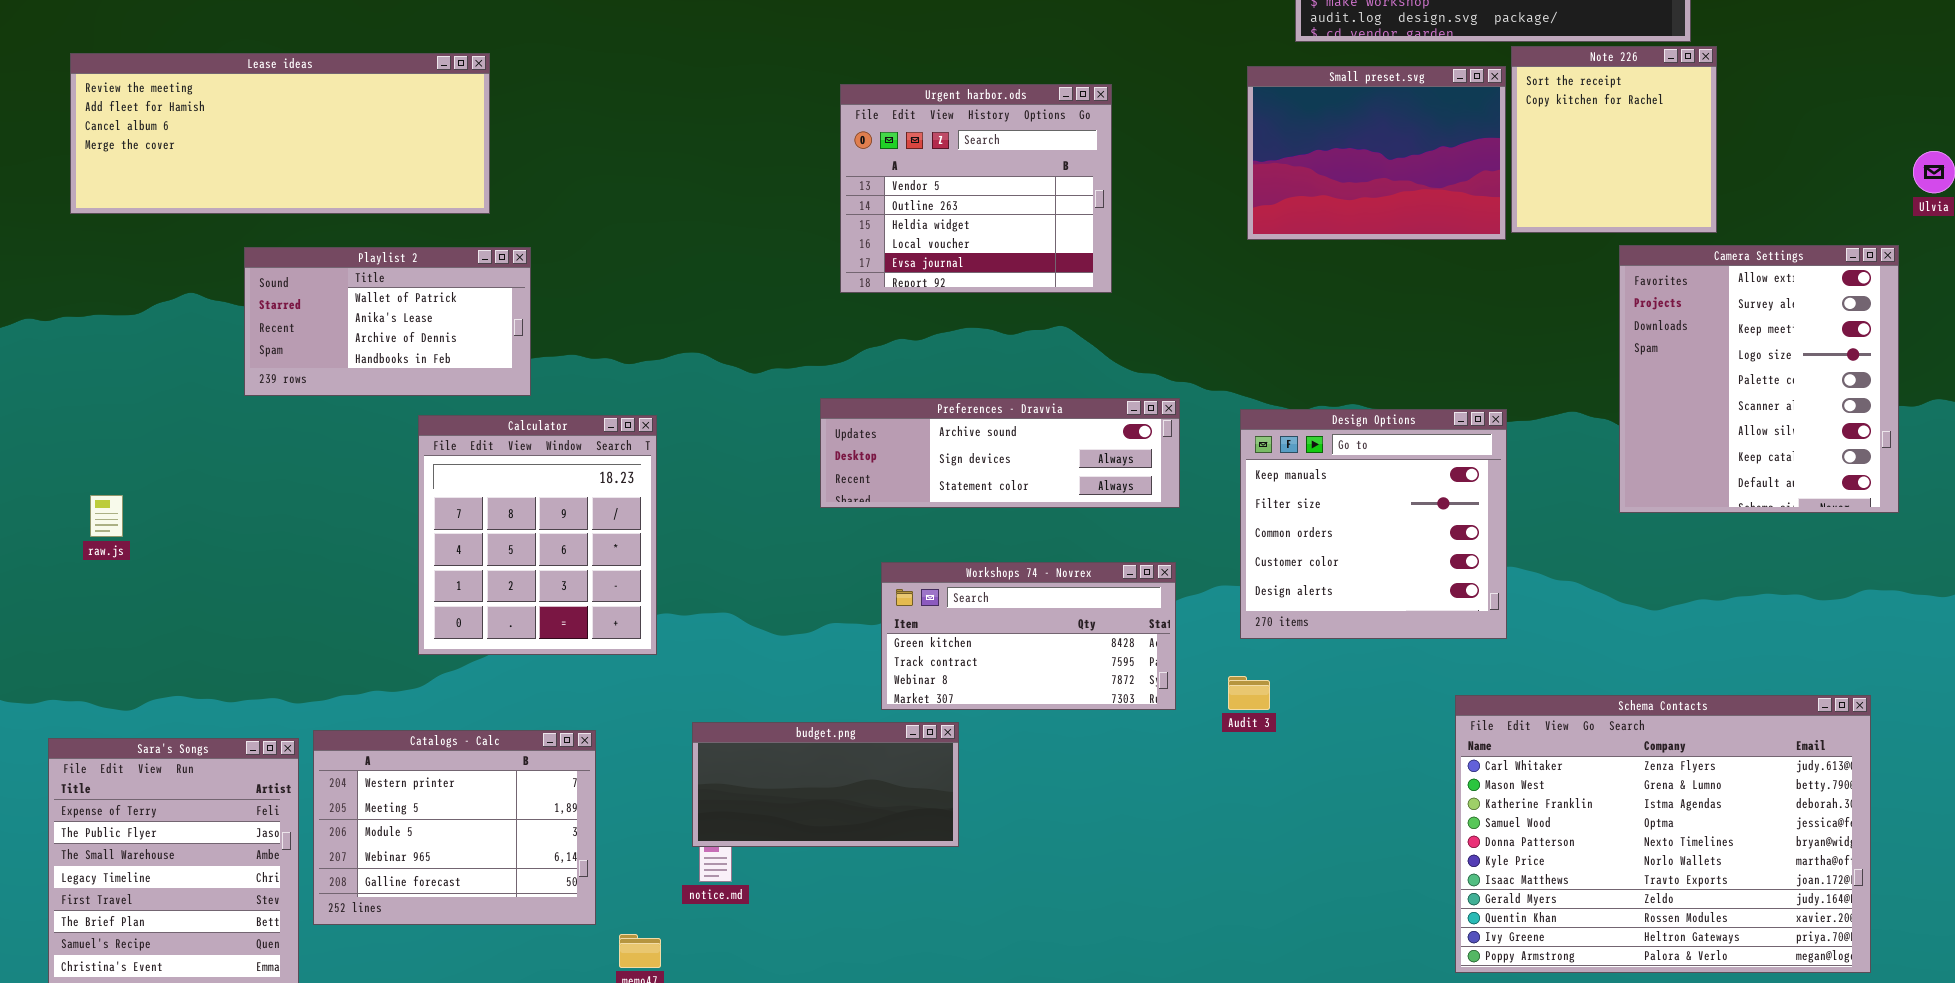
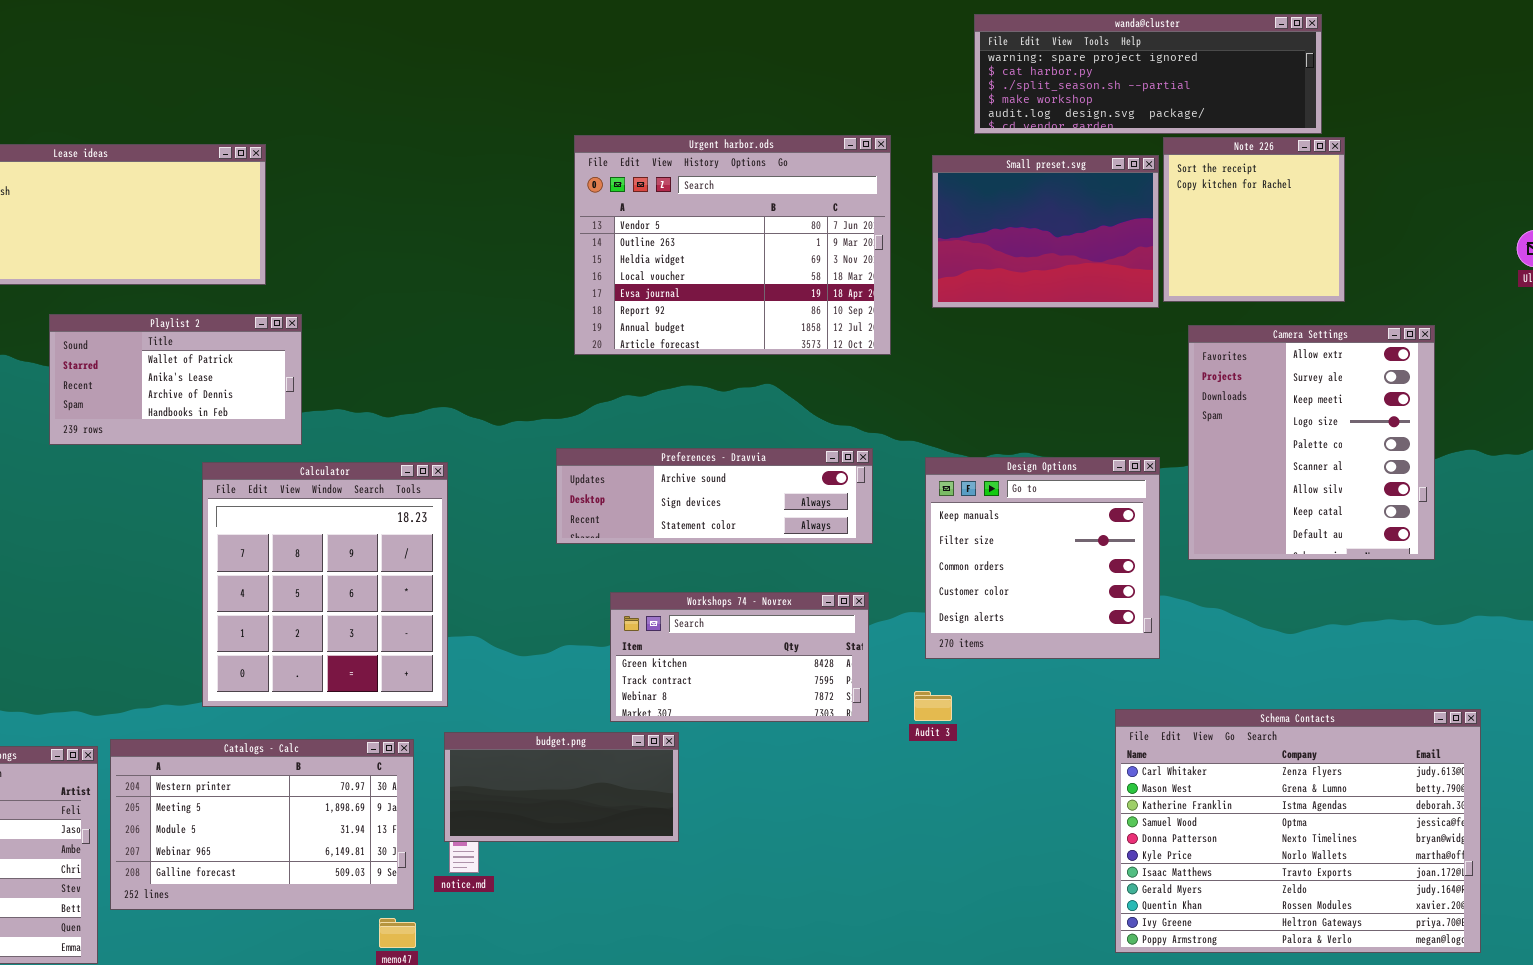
Urgent harbor.ods: [840,84,1112,293] -> [574,135,891,355], resized
Camera Settings: [1619,245,1899,513] -> [1188,325,1435,560], moved
Calculator: [418,415,657,655] -> [202,462,448,707], resized
Catalogs - Calc: [313,730,596,925] -> [110,739,414,910], resized

